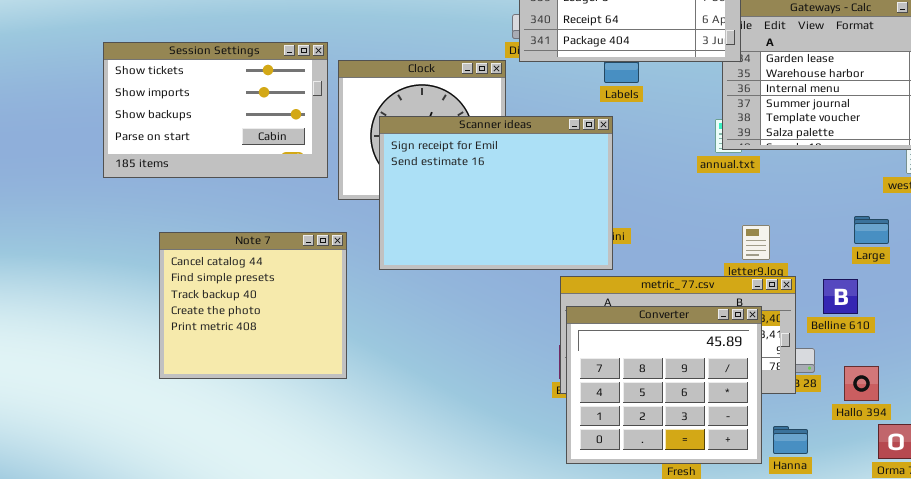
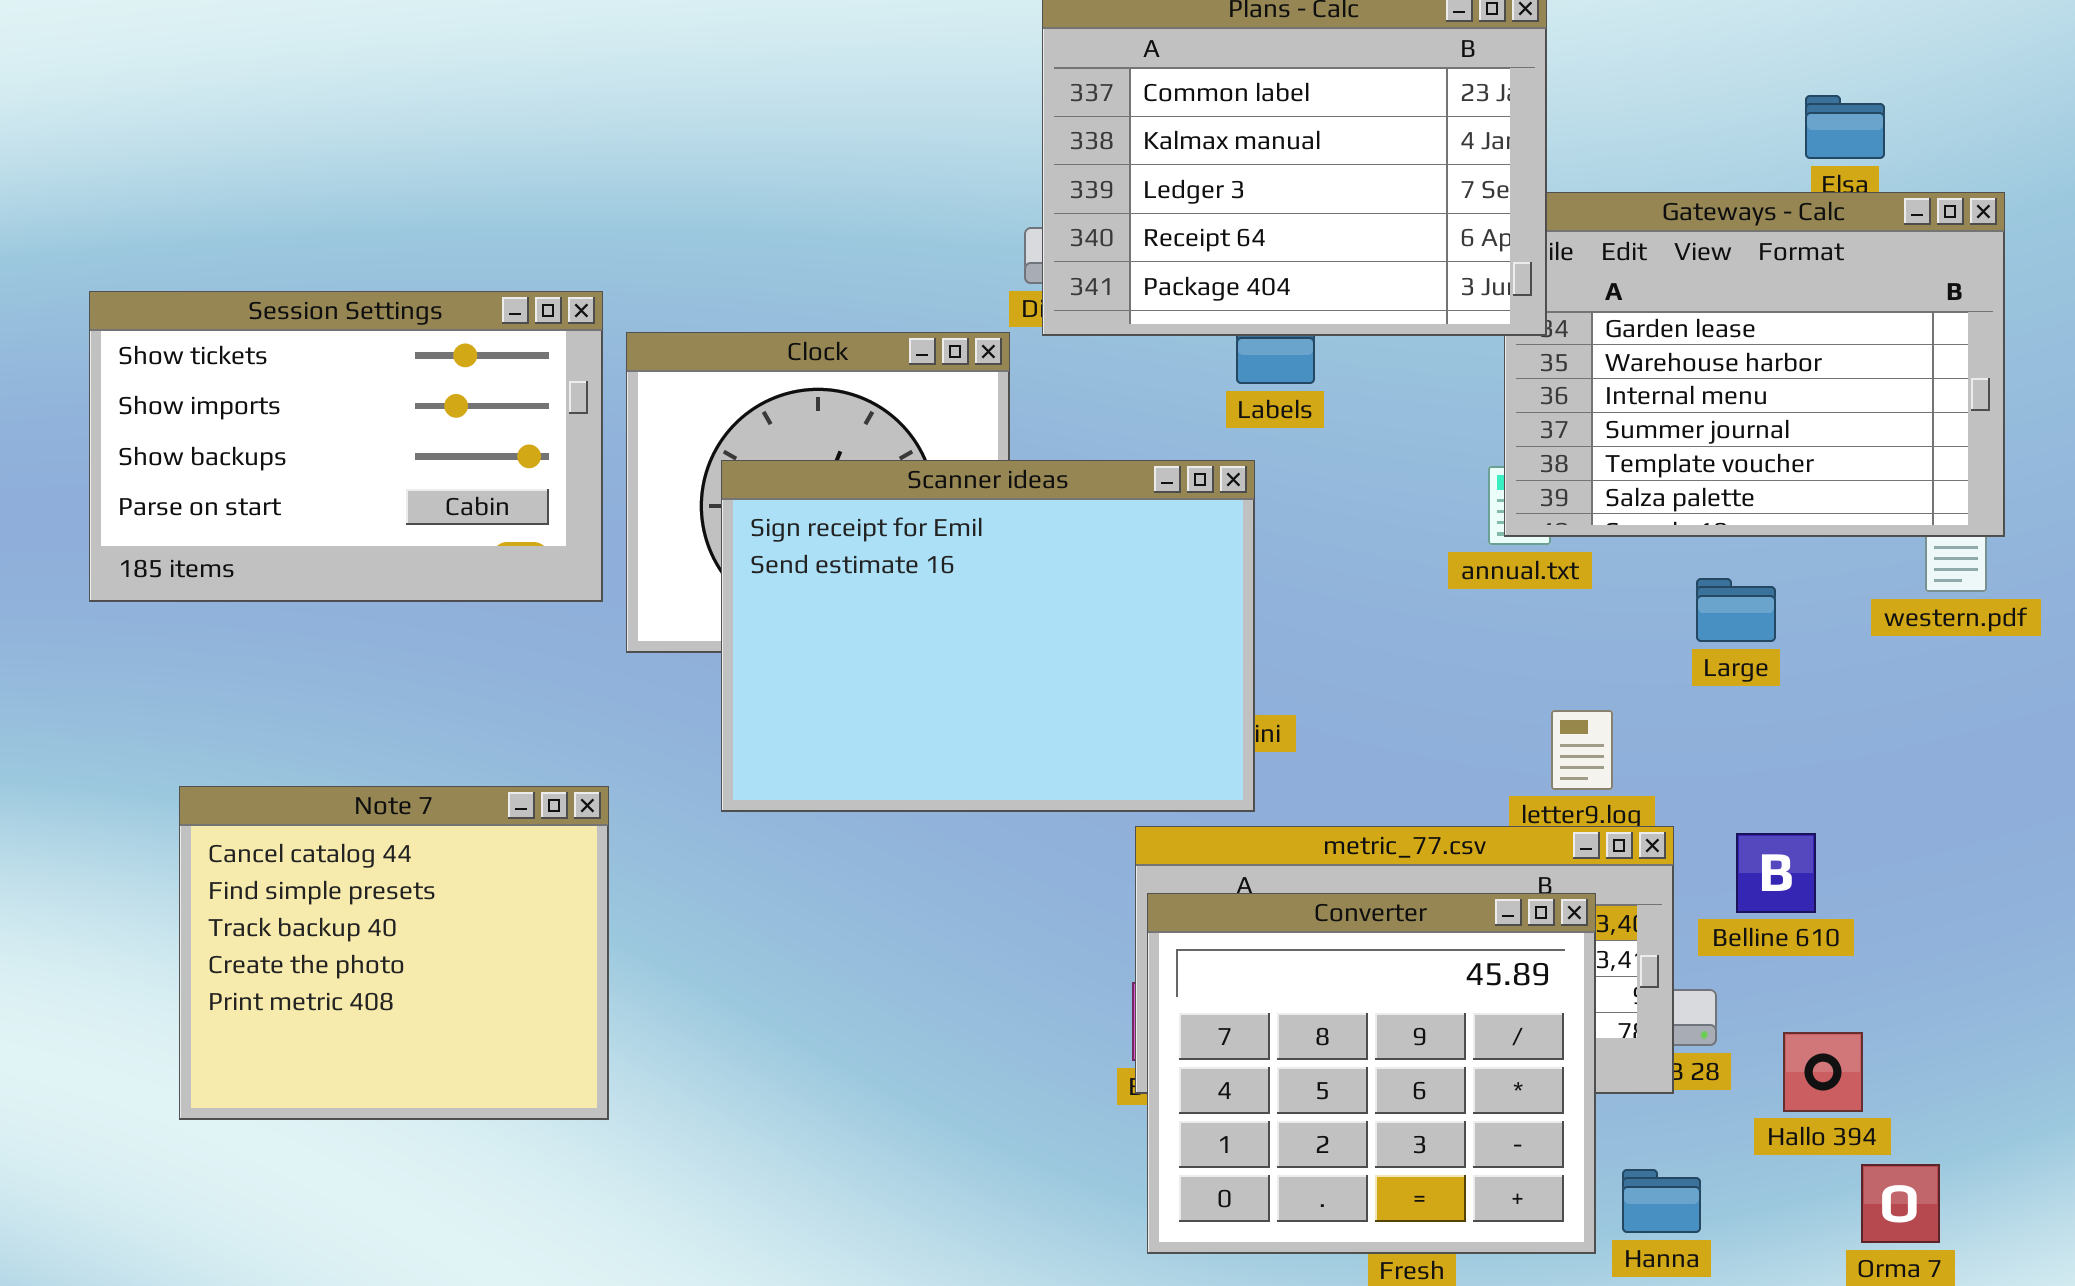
Large: [854,216,889,244] -> [1696,578,1776,642], moved
Note 7: [159,232,347,379] -> [179,786,609,1120], moved

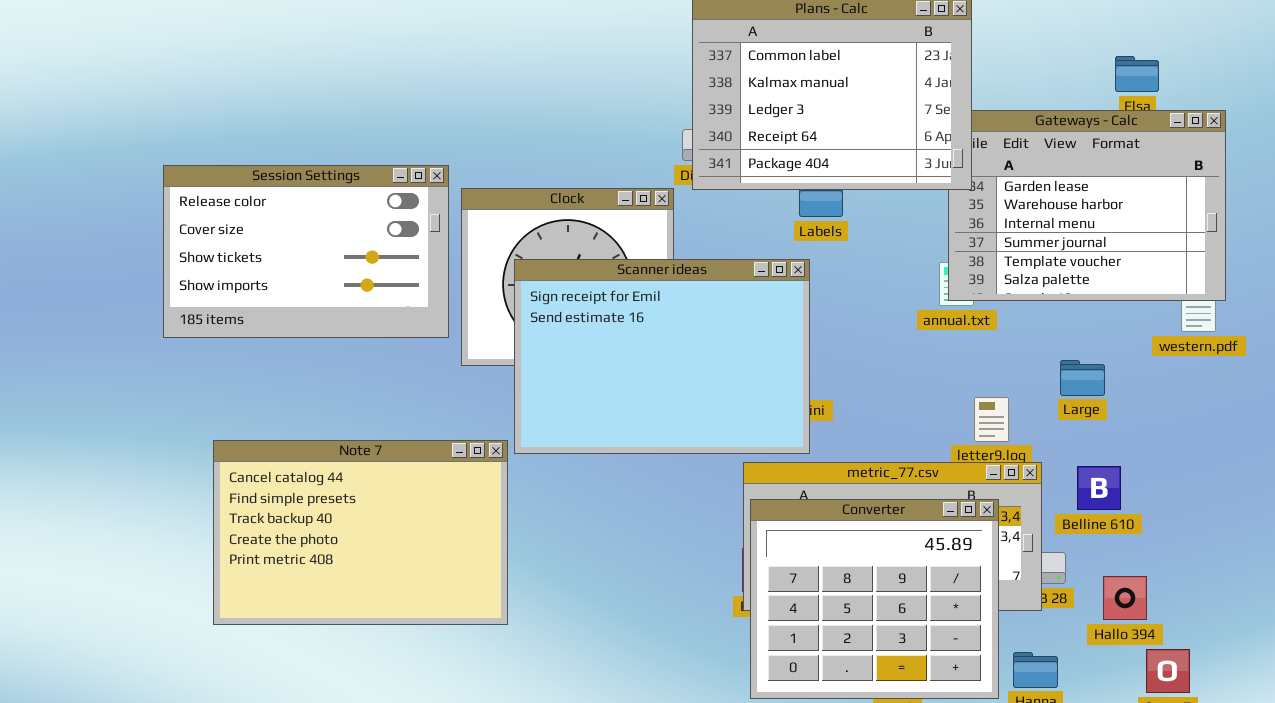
Session Settings: [89,291,603,602] -> [163,165,449,338], scrolled up 2 rows
Large: [1696,578,1776,642] -> [1060,360,1105,396], moved
Note 7: [179,786,609,1120] -> [213,440,508,625], resized

